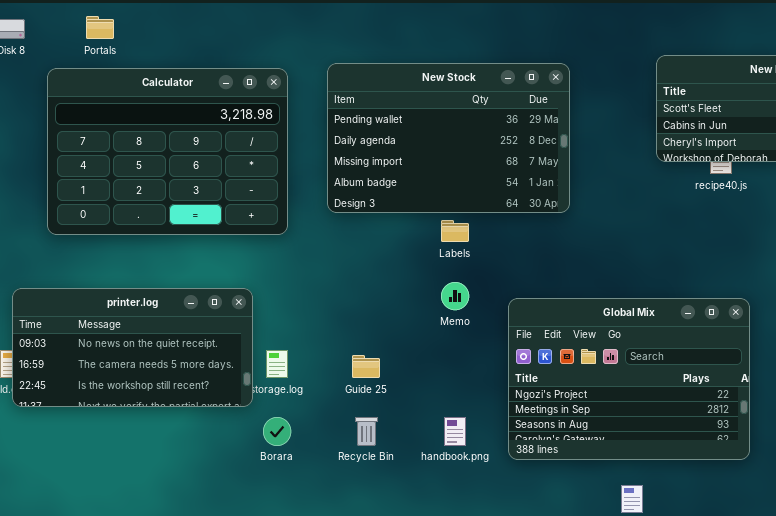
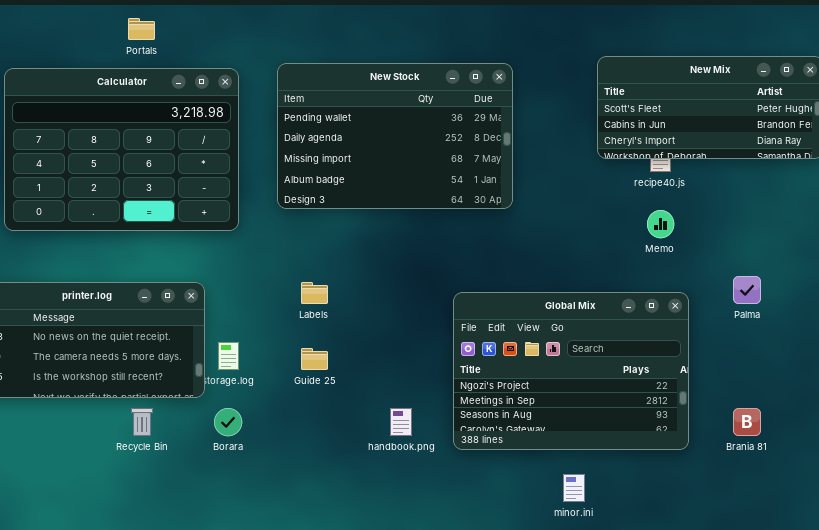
Portals: [86,16,114,39] -> [128,18,155,40], moved
Labels: [441,220,469,242] -> [301,282,328,304], moved
Memo: [441,282,469,310] -> [647,210,674,238], moved
Recycle Bin: [355,417,378,446] -> [131,408,153,436], moved

